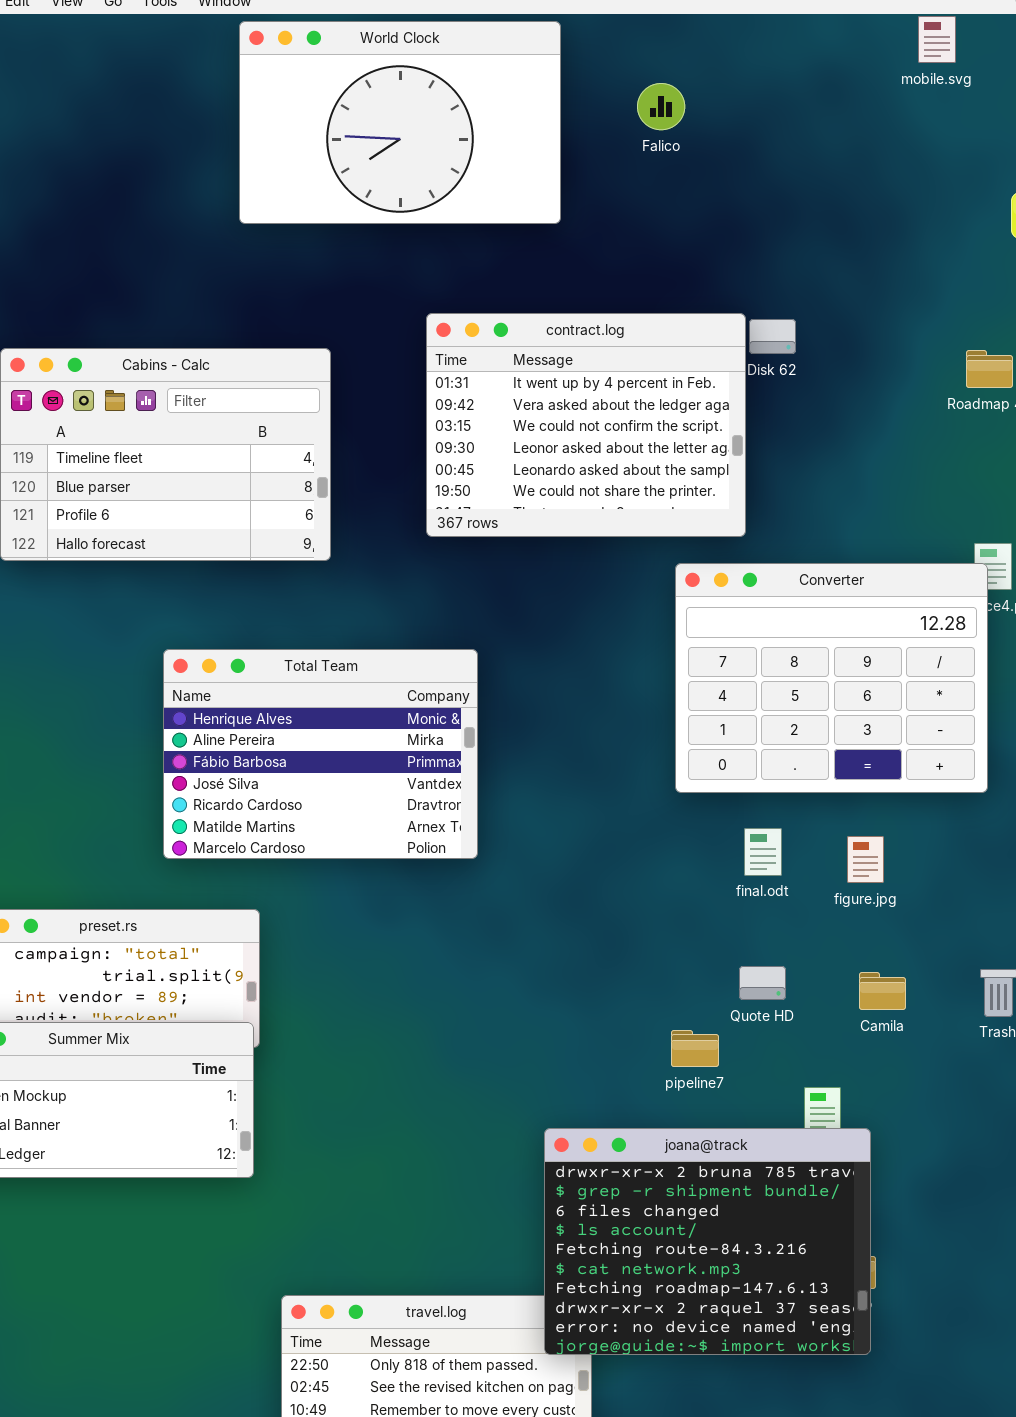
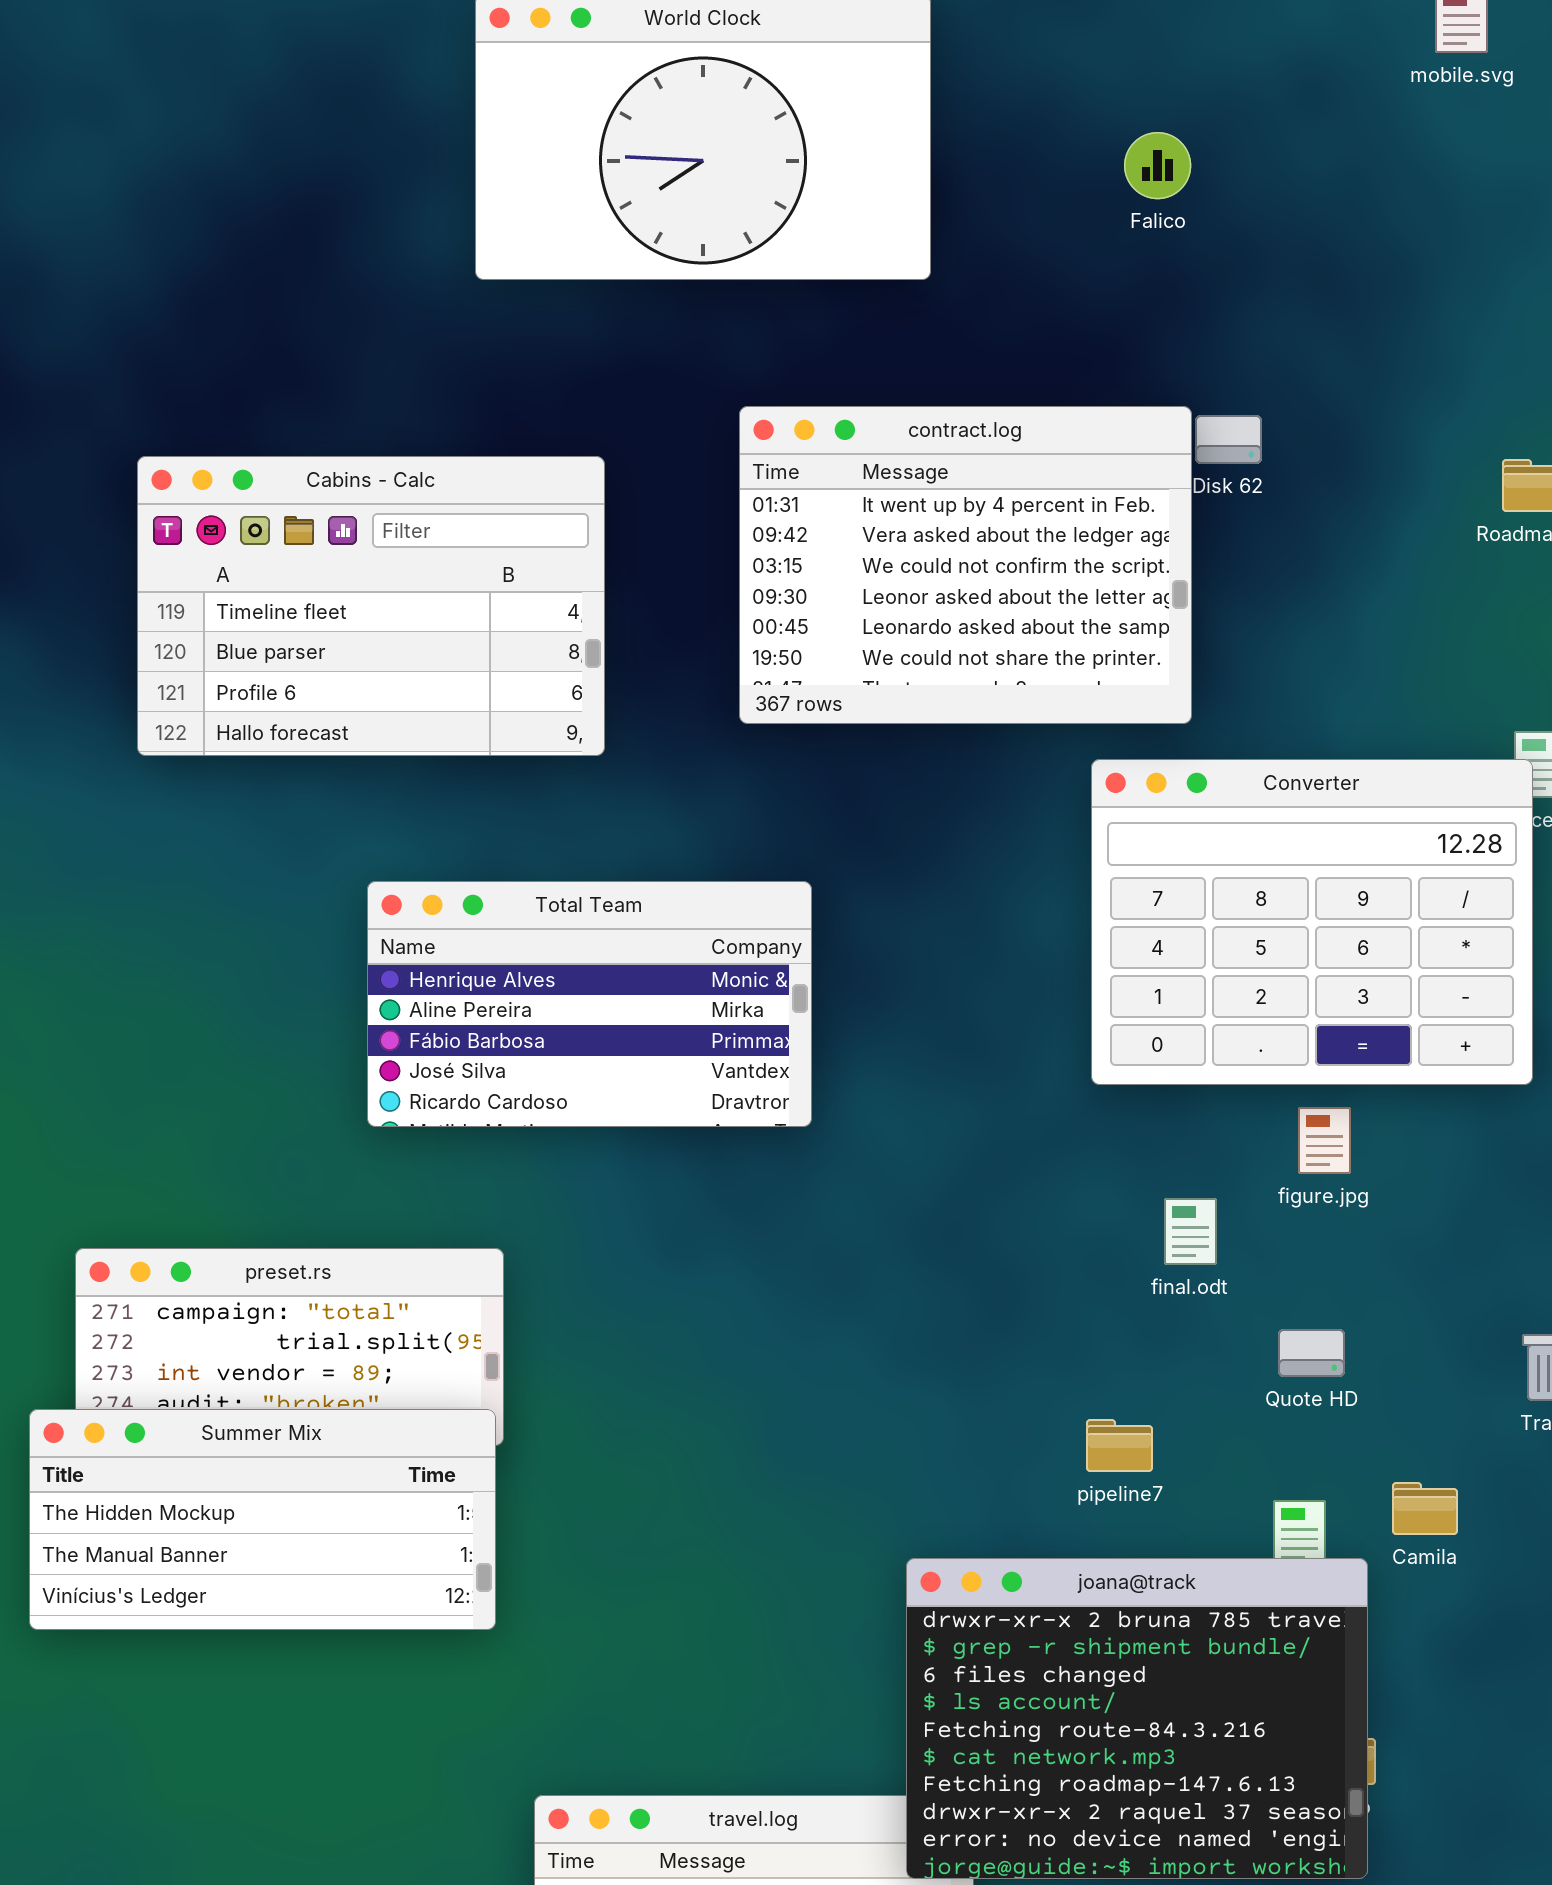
Falico: [637,83,685,130] -> [1124,132,1191,199], moved
Total Team: [163,649,478,859] -> [367,881,812,1127], resized
final.odt: [744,828,782,876] -> [1164,1198,1217,1265], moved
figure.jpg: [847,836,884,883] -> [1298,1107,1351,1174], moved
Quote HD: [739,966,786,1000] -> [1278,1329,1345,1377], moved
Camila: [859,972,906,1010] -> [1392,1482,1458,1535], moved

